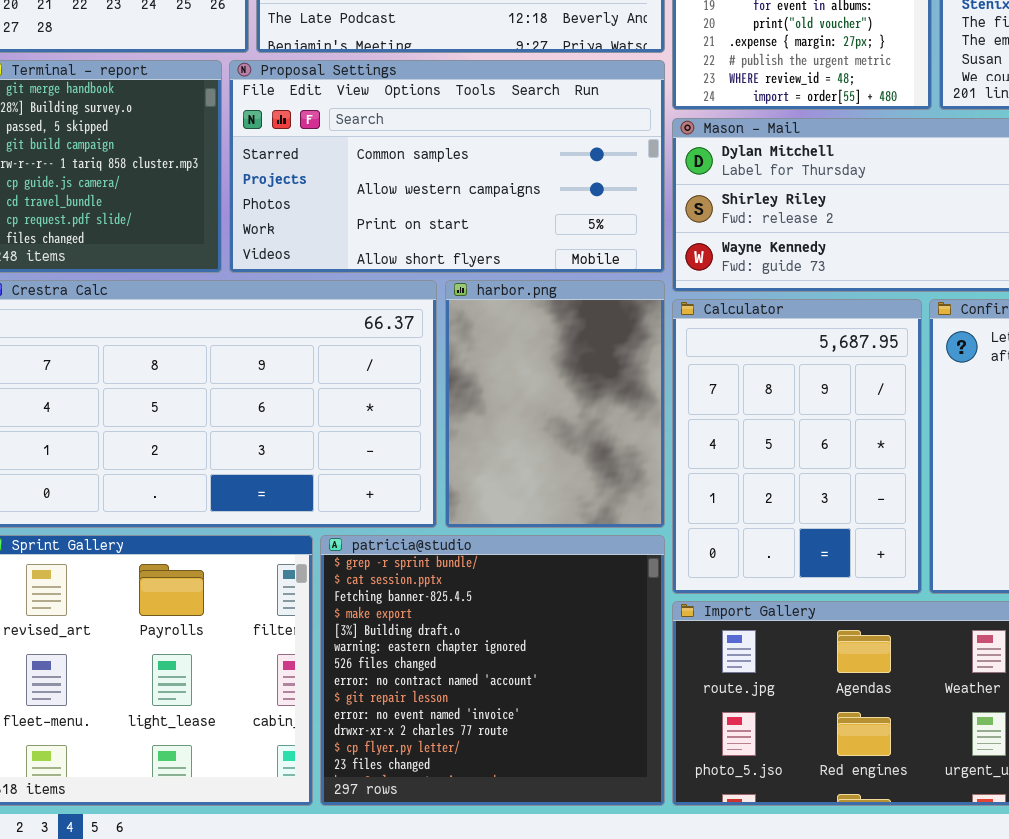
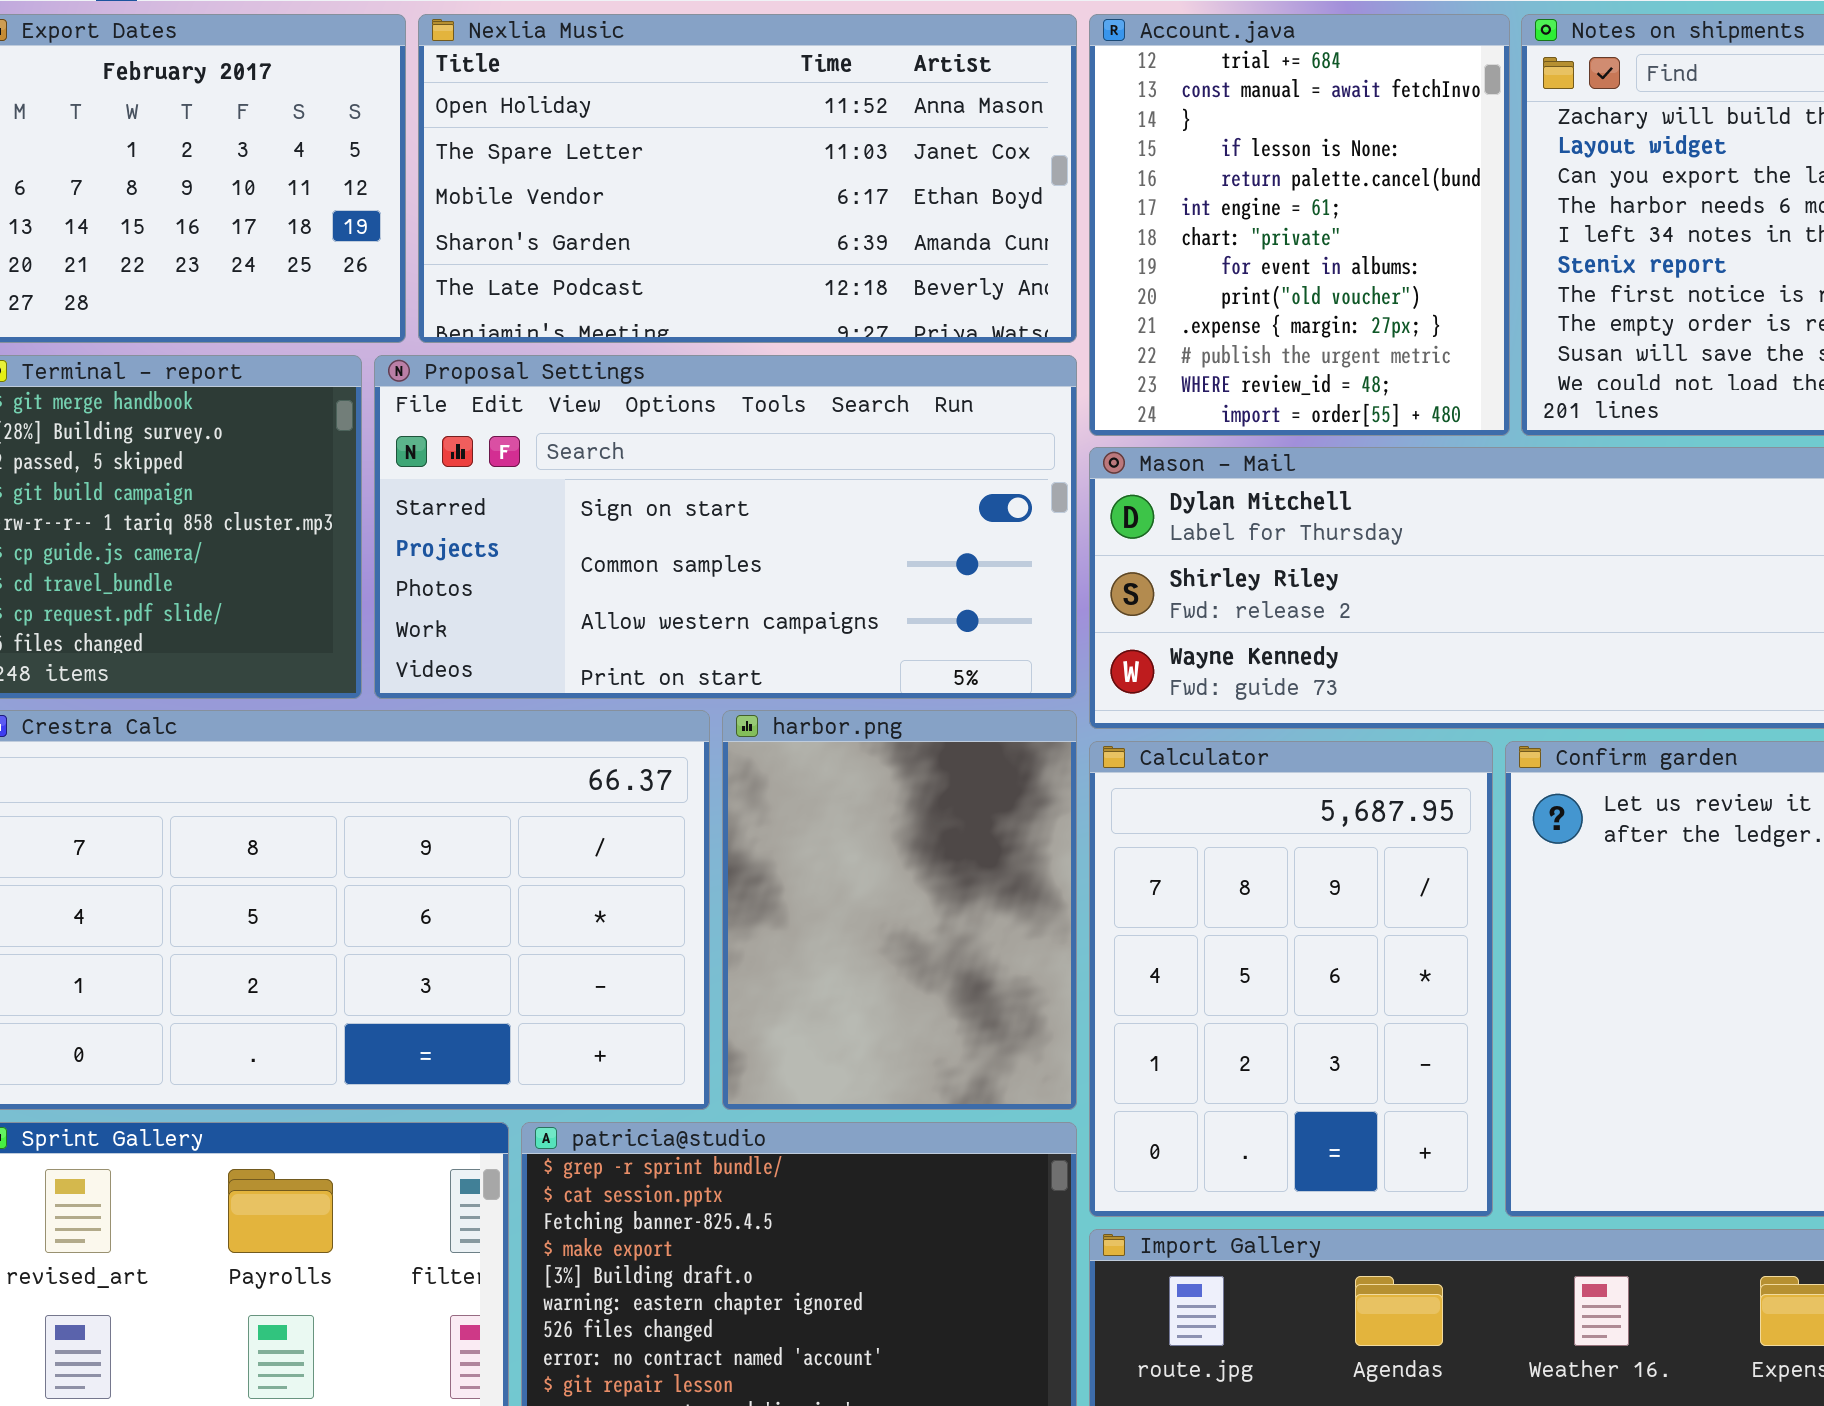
Proposal Settings: [229,60,665,273] -> [374,355,1077,699], scrolled up 1 row

